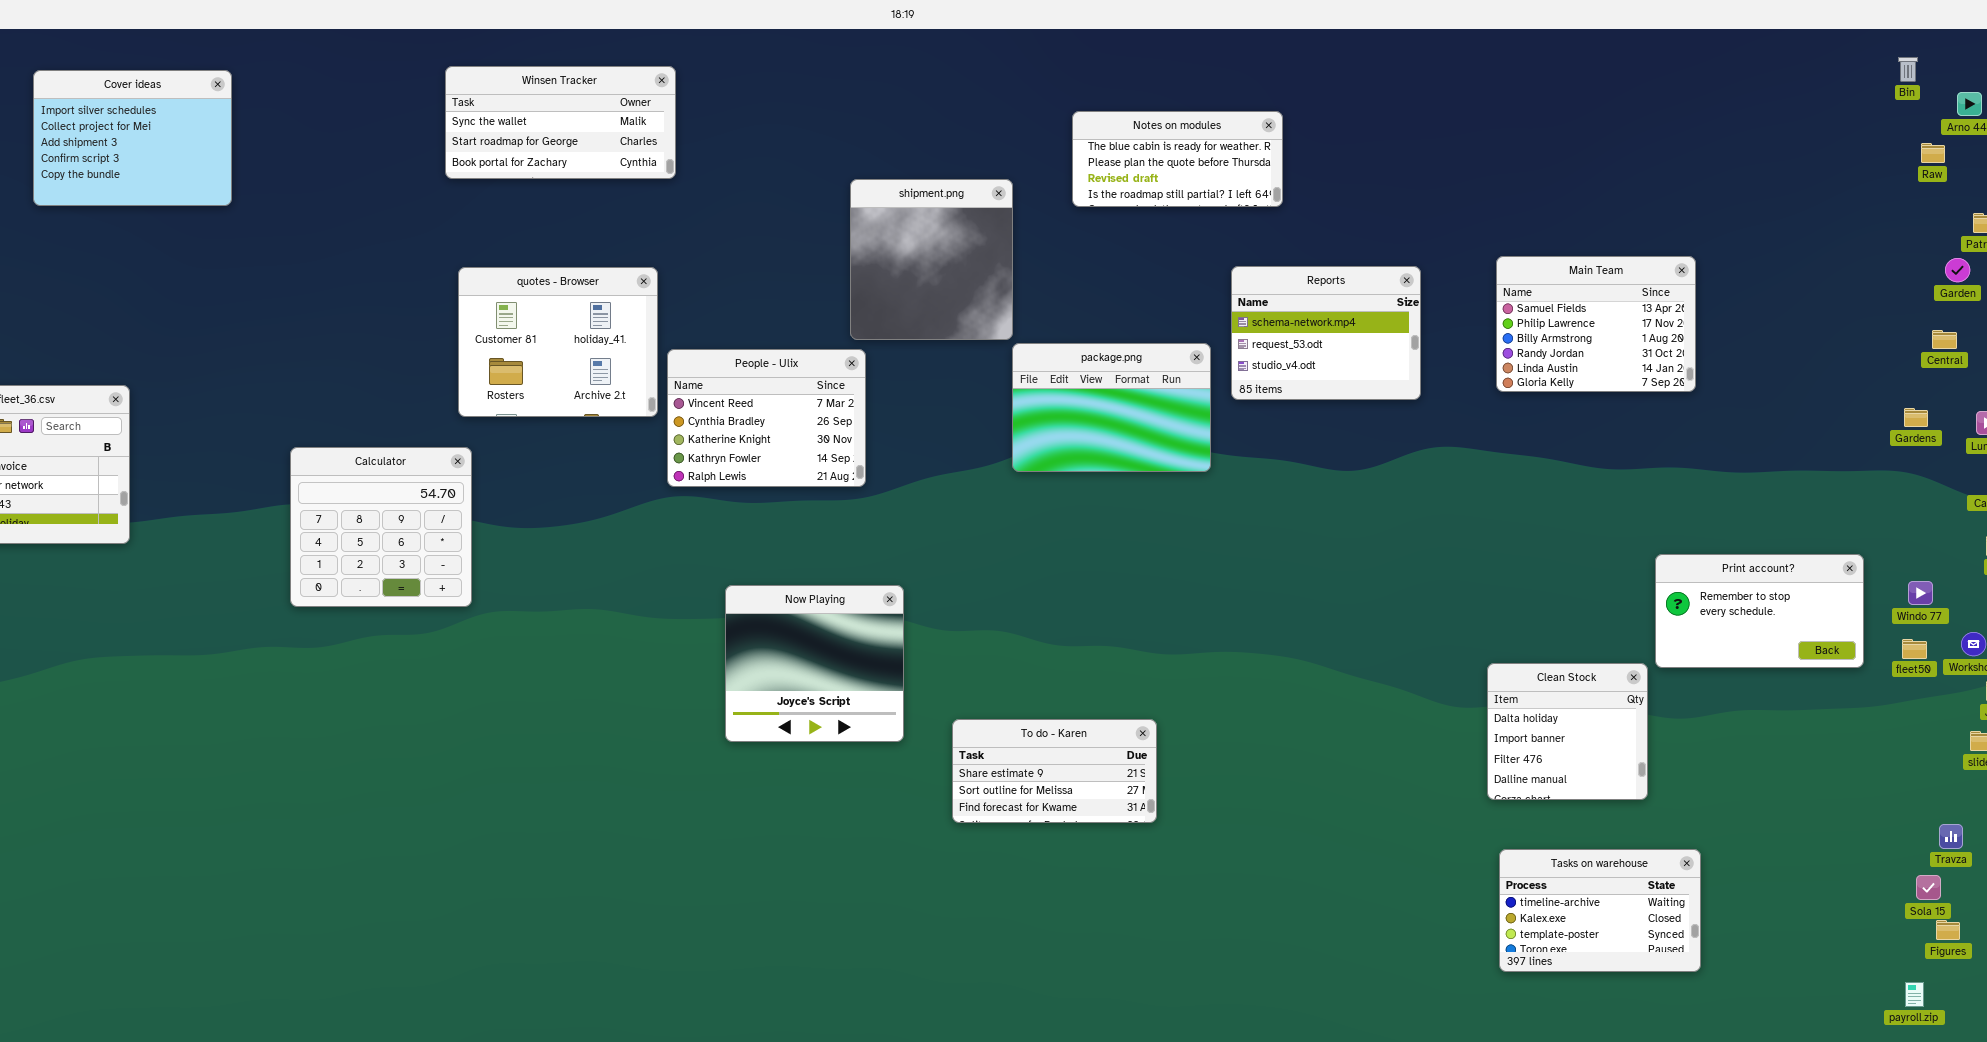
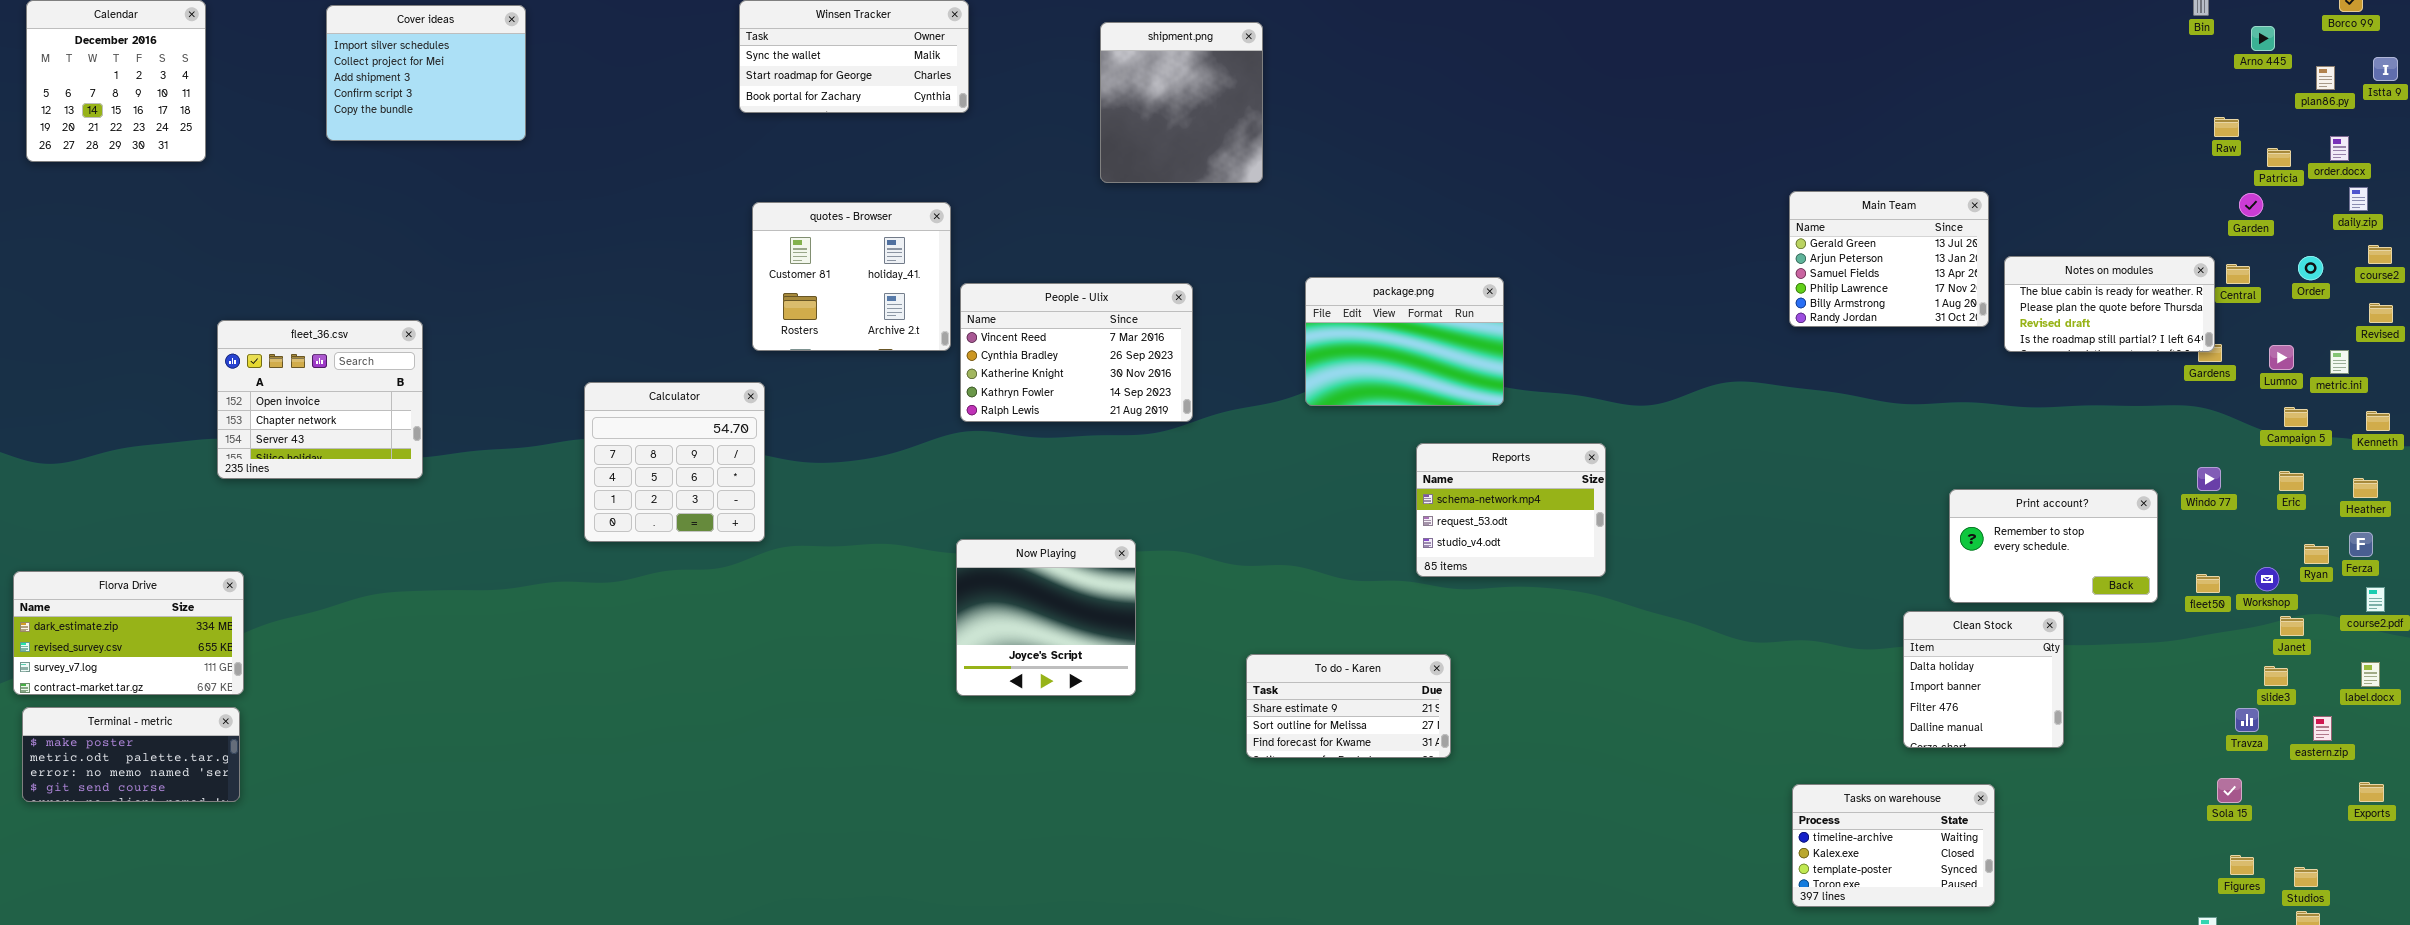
Notes on modules: [1072,111,1283,207] -> [2004,256,2215,352], moved
Raw: [1921,143,1945,163] -> [2214,117,2239,137], moved
shipment.png: [850,179,1013,340] -> [1100,22,1263,183], moved
Main Team: [1496,256,1696,392] -> [1789,191,1989,327], scrolled up 2 rows
Reports: [1231,266,1421,400] -> [1416,443,1606,577], moved
People - Ulix: [667,349,866,487] -> [960,283,1193,422], resized
Windo 77: [1908,581,1933,605] -> [2197,467,2221,491], moved
Now Playing: [725,585,904,742] -> [956,539,1136,696], moved
Clean Stock: [1487,663,1648,800] -> [1903,611,2064,748], moved
Travza: [1939,824,1963,849] -> [2235,708,2259,732], moved
Sola 15: [1916,875,1941,900] -> [2217,778,2242,803], moved

